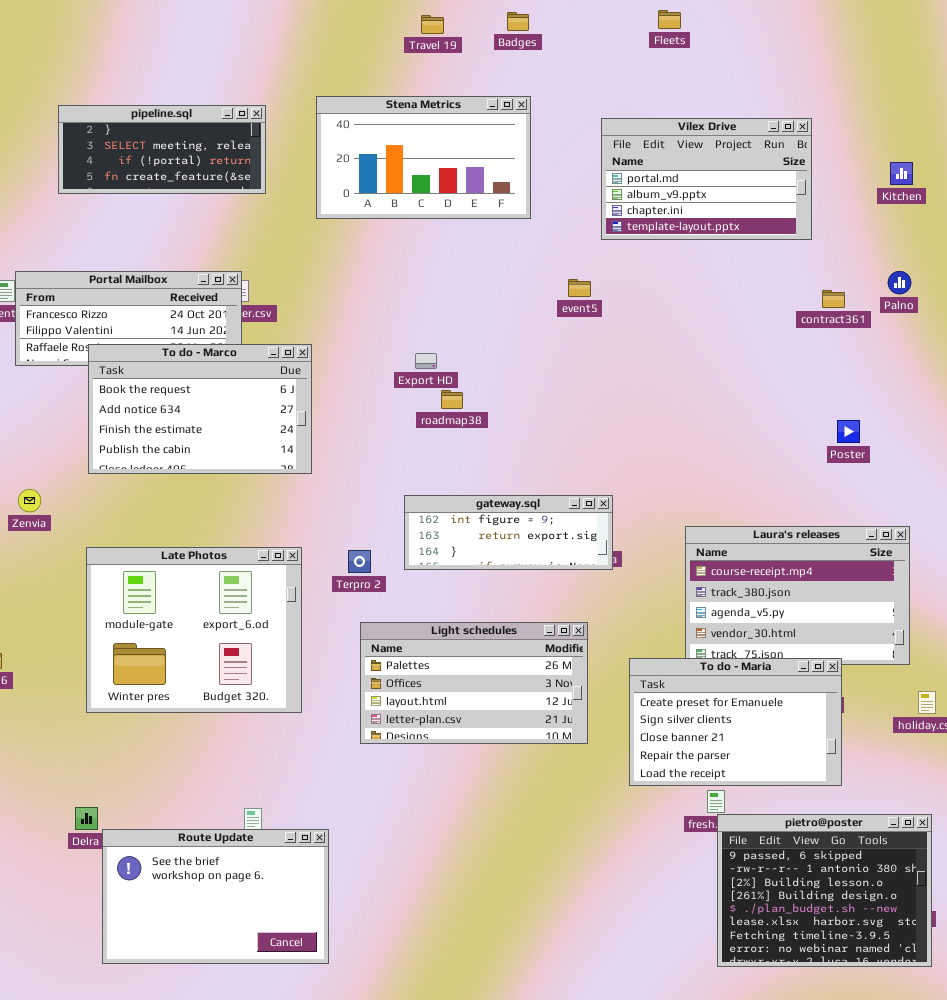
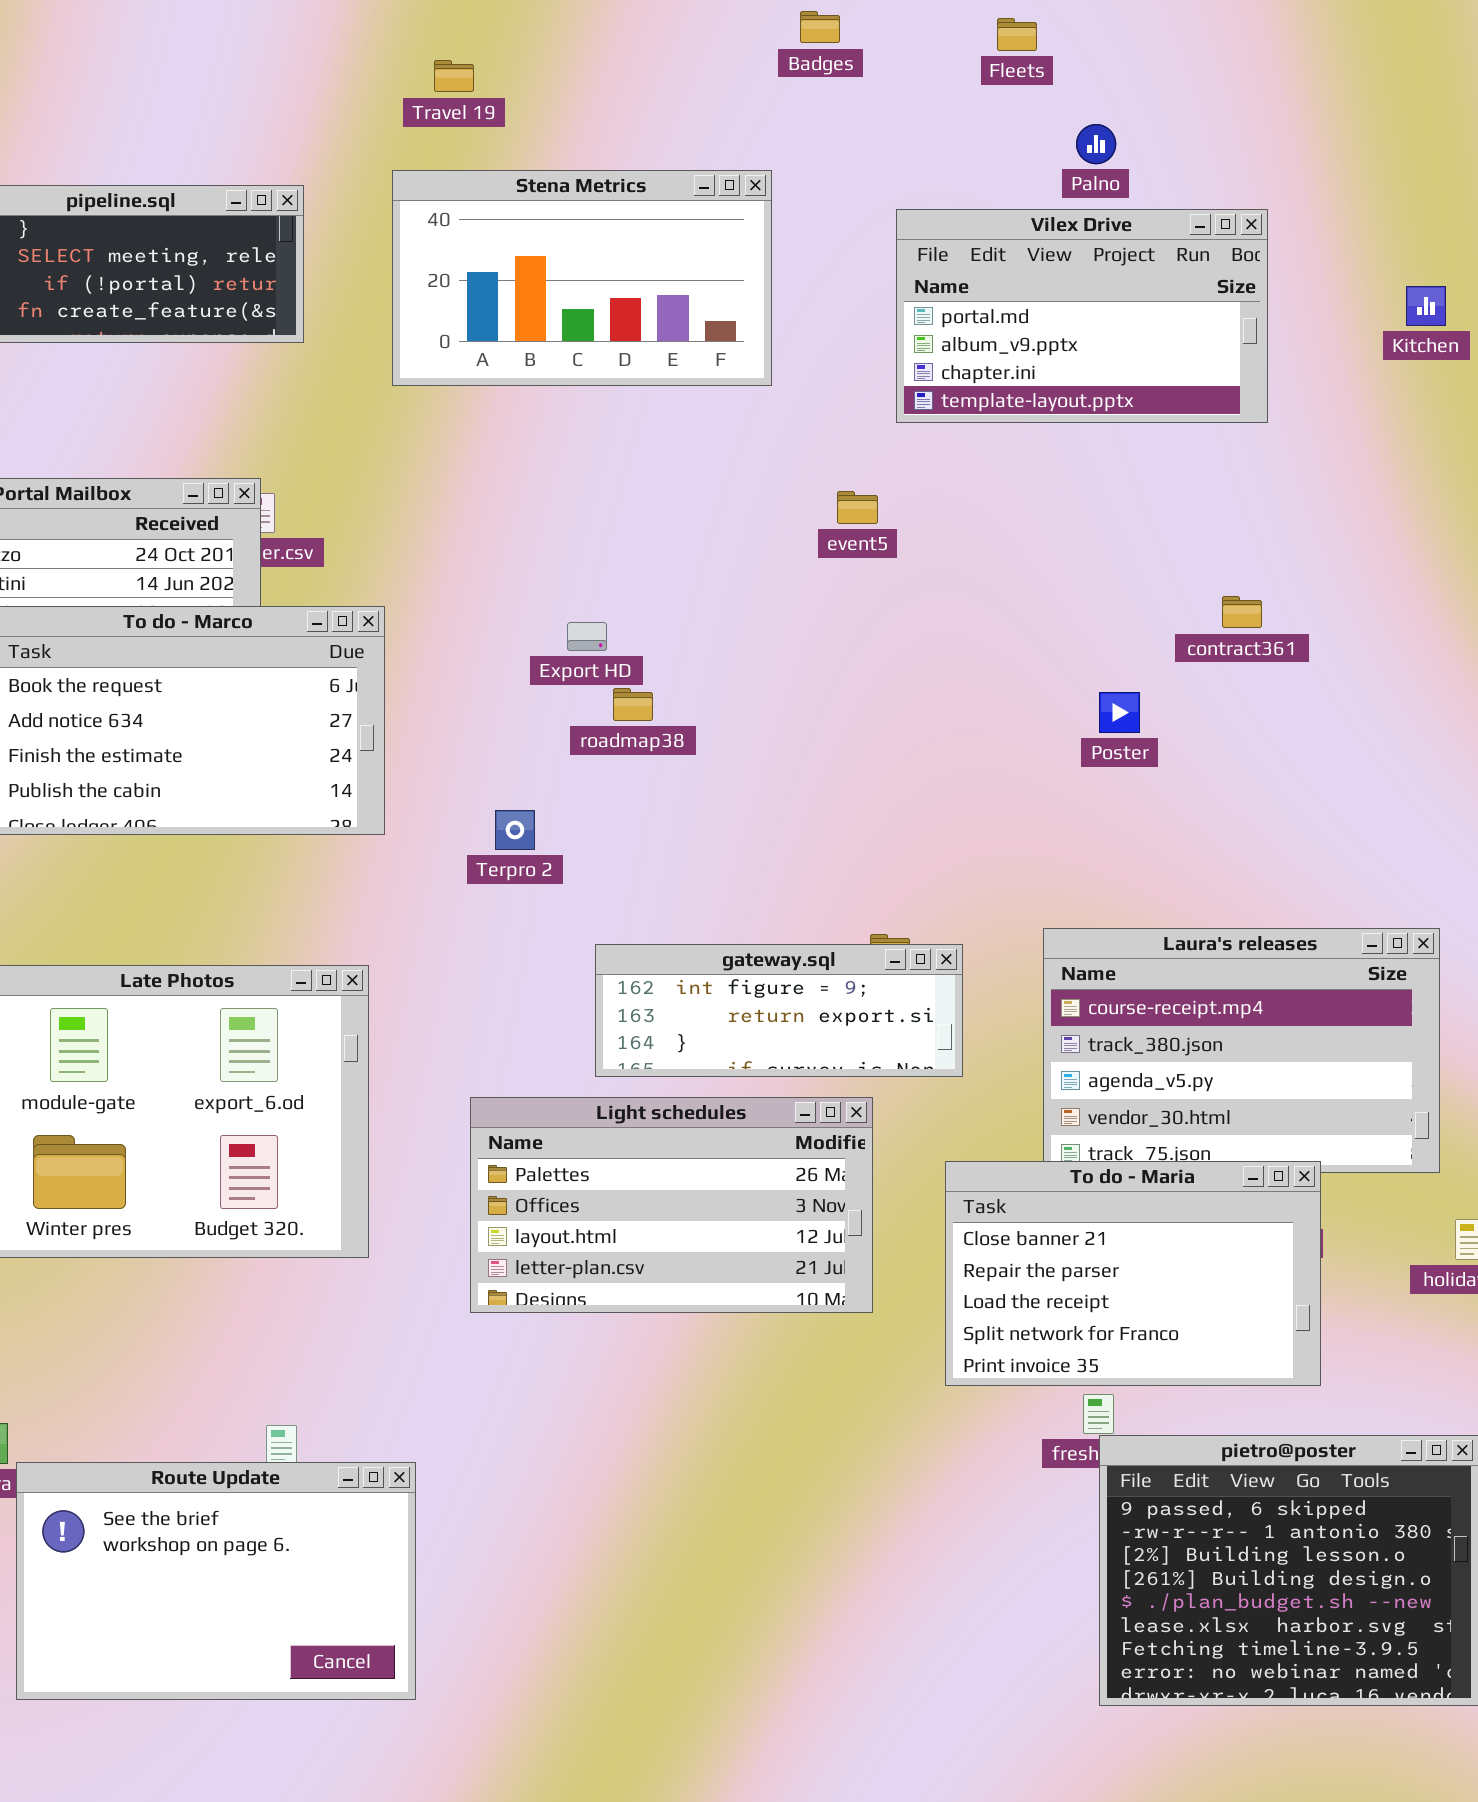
Badges: [507,12,529,31] -> [800,11,840,43], moved
Travel 19: [421,15,444,34] -> [434,60,474,92], moved
Palno: [888,271,911,294] -> [1076,124,1116,164], moved
contract361: [822,290,845,308] -> [1222,596,1262,628], moved
Poster: [837,420,860,443] -> [1099,692,1140,733], moved
gateway.sql: [404,495,613,570] -> [595,944,963,1077], moved
Terpro 2: [348,550,371,573] -> [495,810,535,850], moved
To do - Maria: [629,658,842,786] -> [945,1161,1321,1386], scrolled down 2 rows

